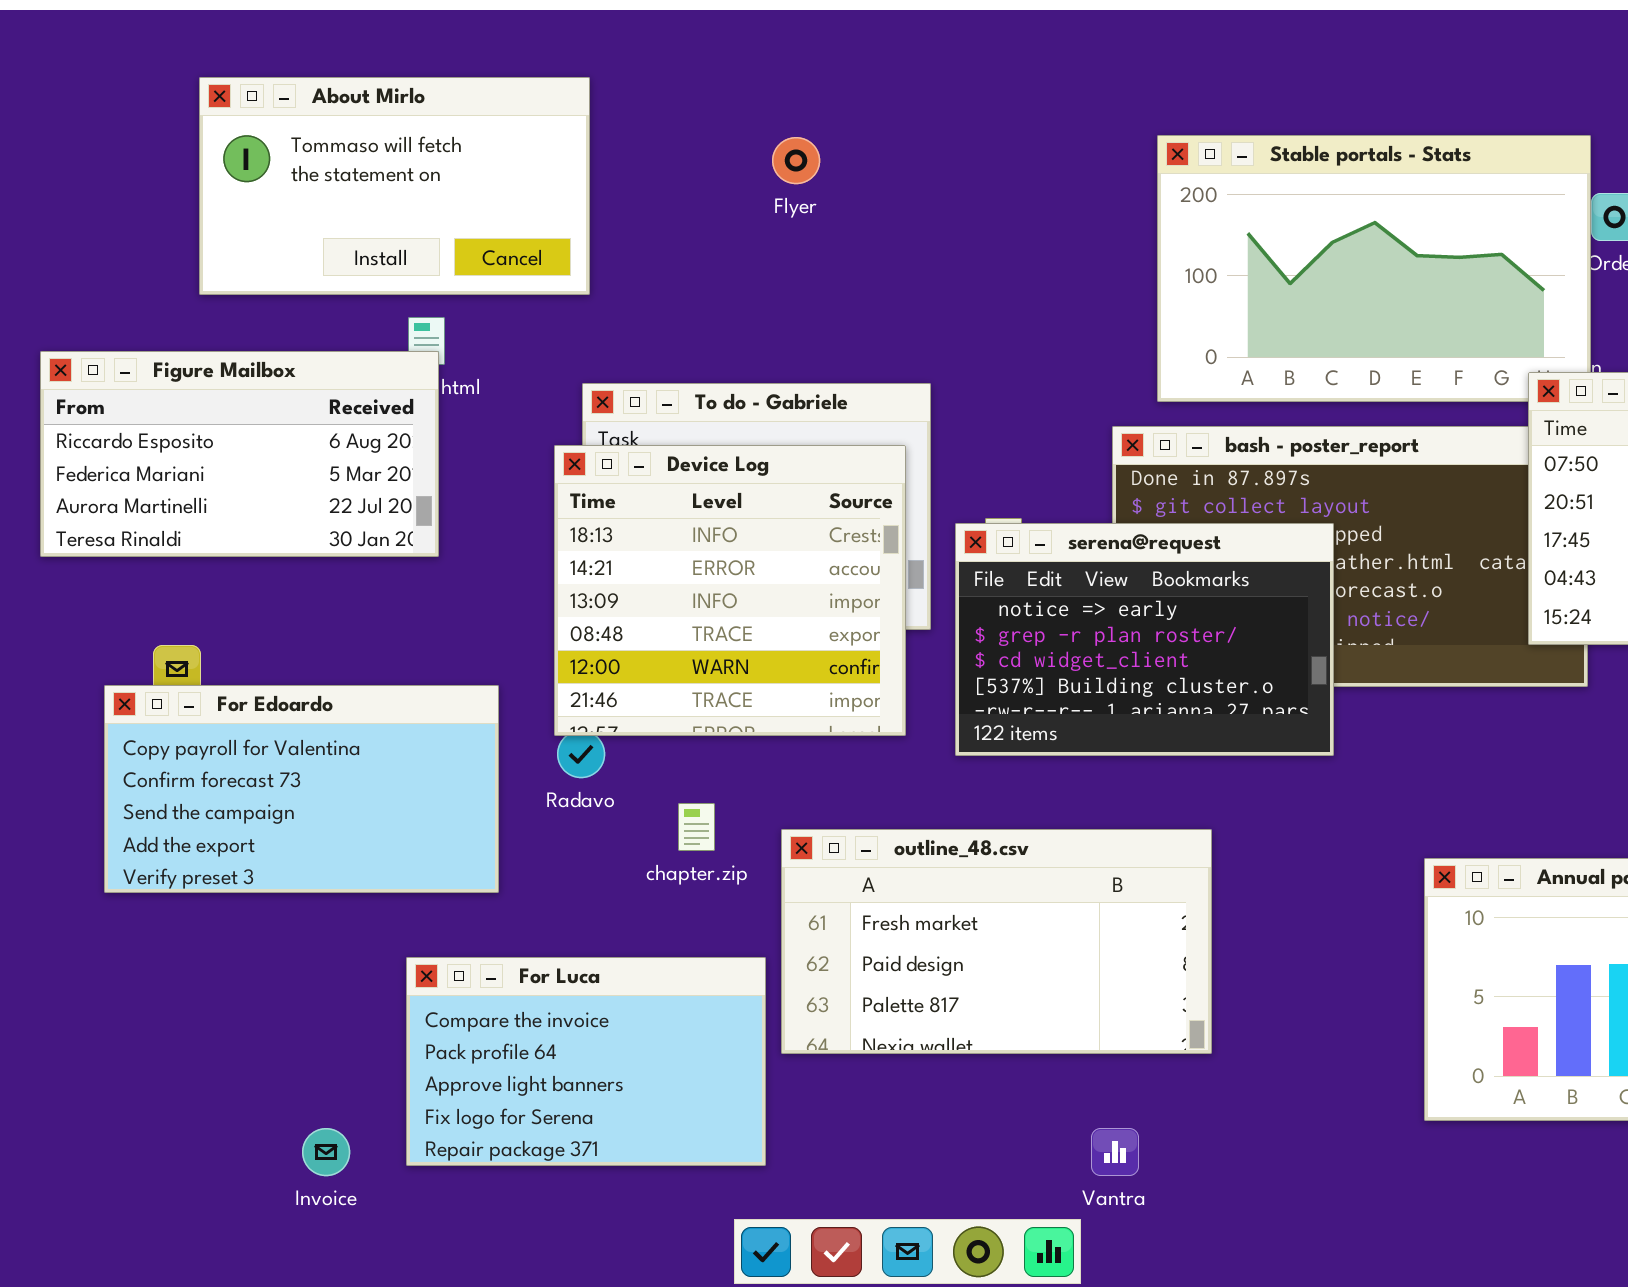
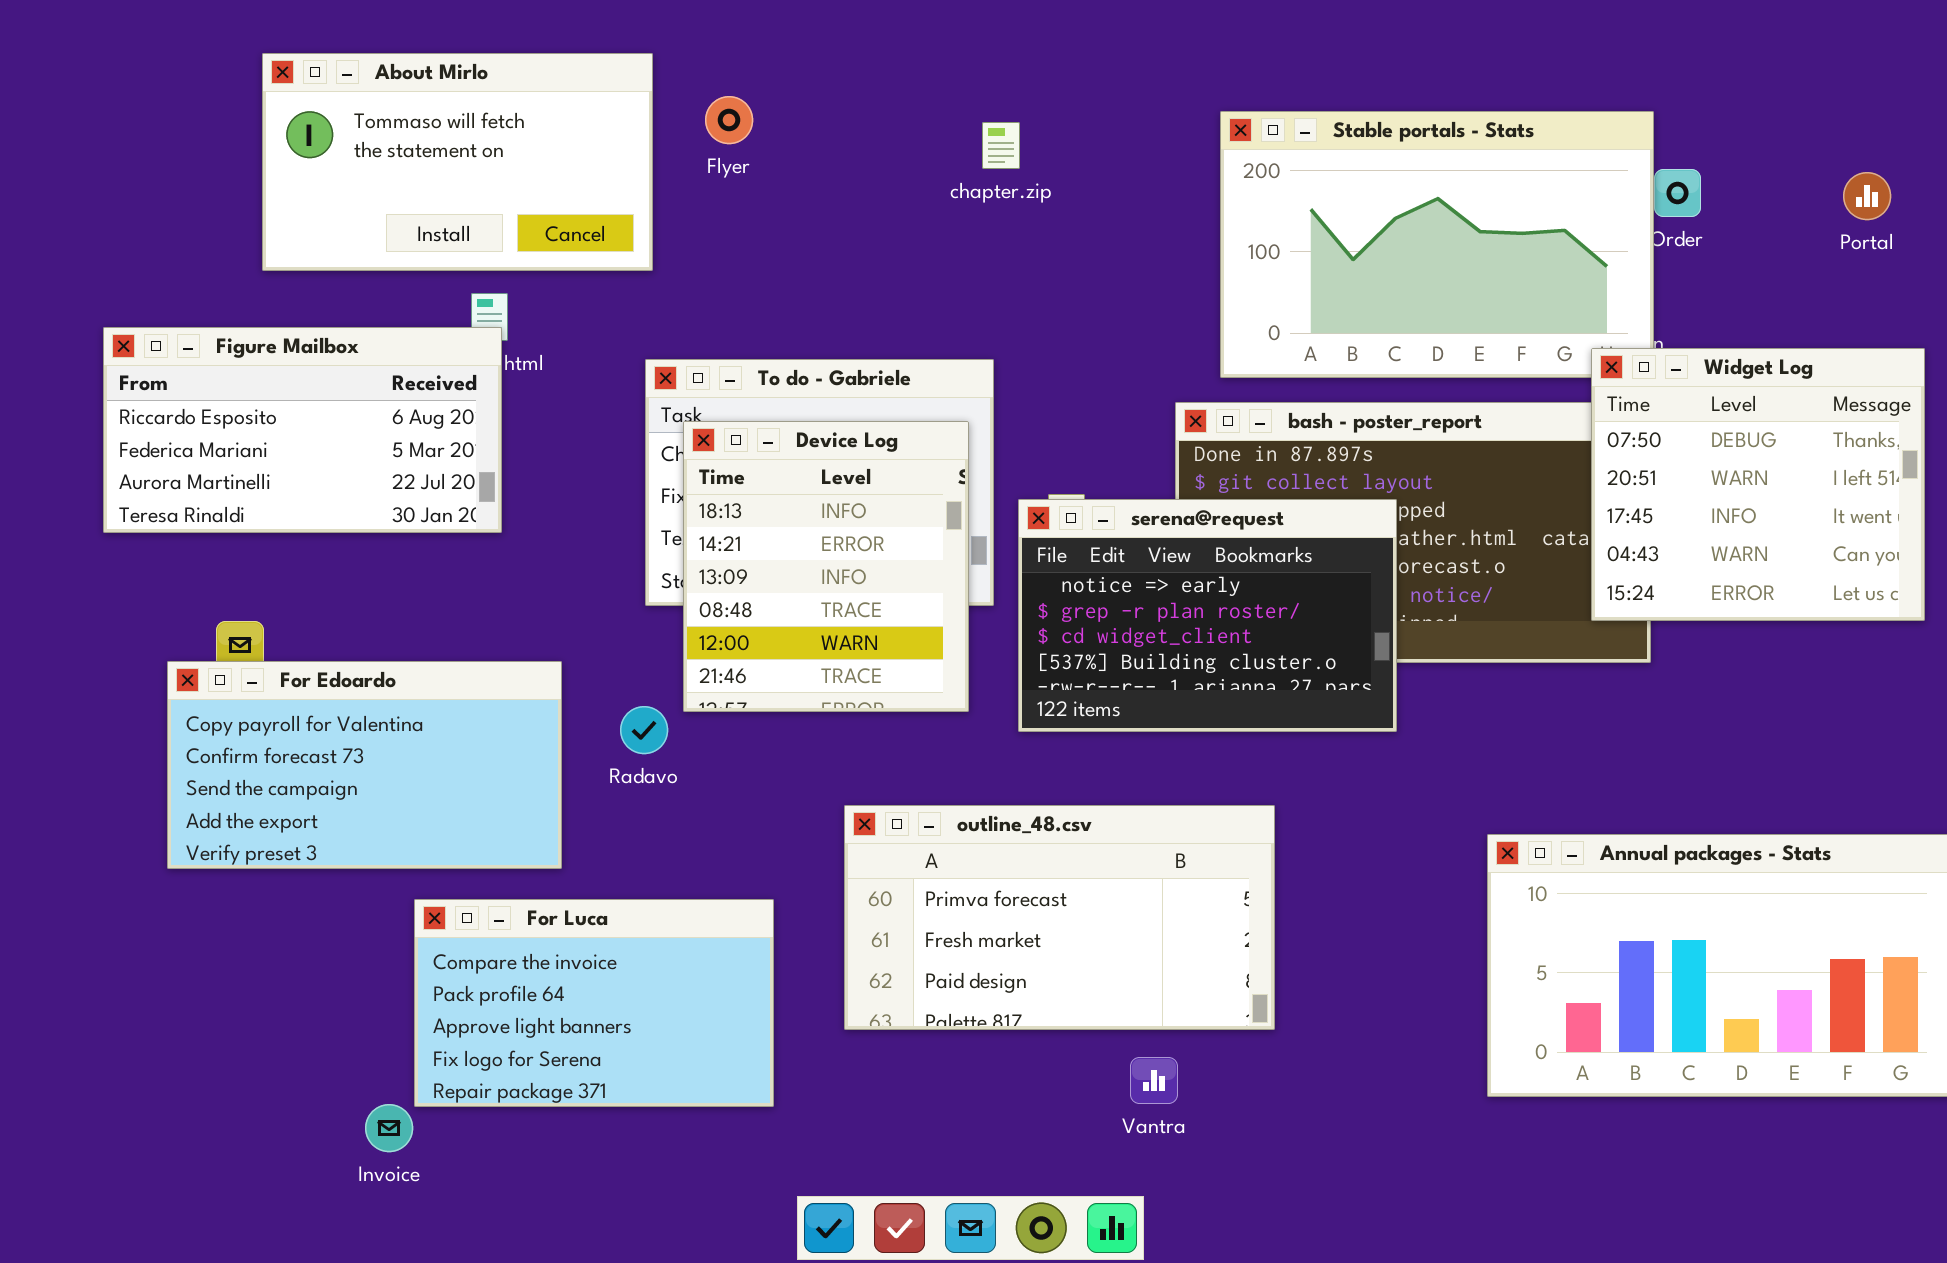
Flyer: [772,137,820,184] -> [705,96,753,144], moved
Device Log: [554,445,906,736] -> [683,421,969,712], resized
chapter.zip: [678,803,715,851] -> [982,122,1020,169], moved
outline_48.csv: [781,829,1212,1054] -> [844,805,1275,1030], scrolled up 1 row
For Luca: [406,957,766,1166] -> [414,899,774,1107], moved
Vantra: [1091,1128,1139,1176] -> [1130,1057,1178,1104], moved

